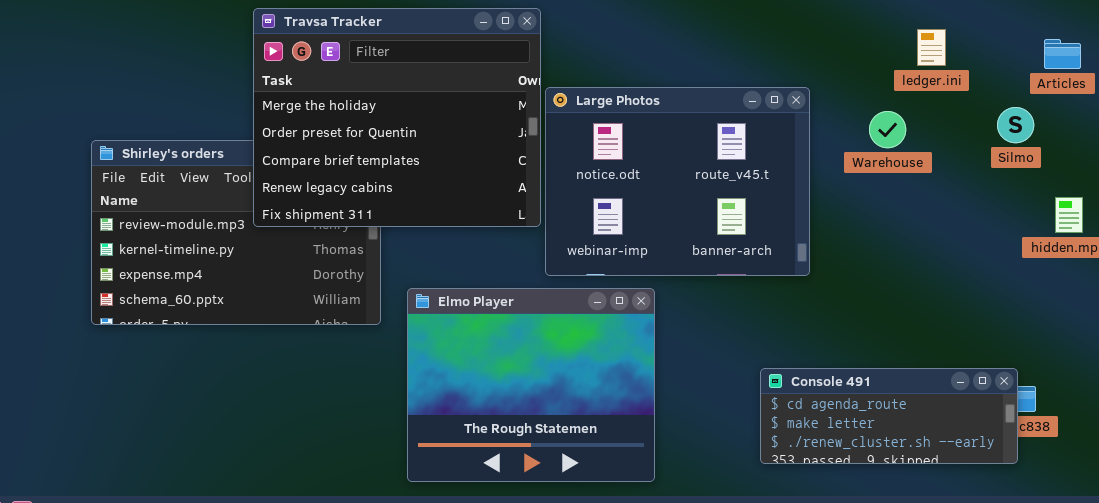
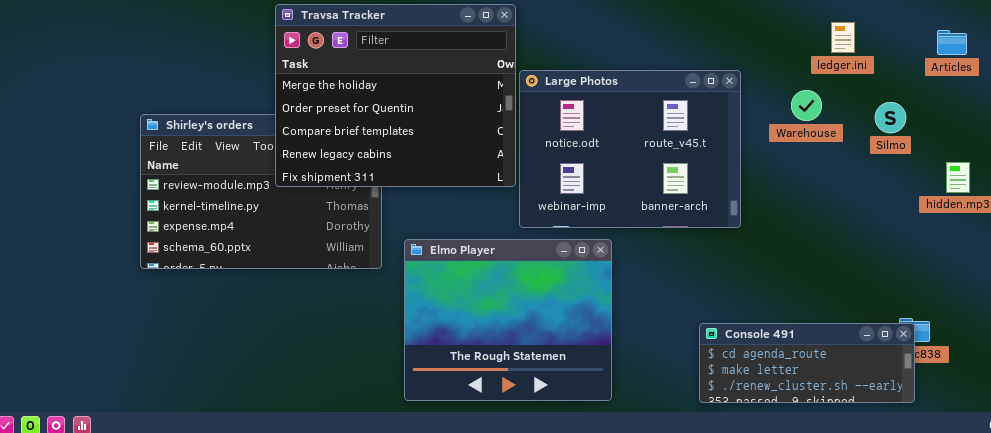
Silmo: [997,107,1034,143] -> [875,102,906,133], moved
Console 491: [760,368,1018,464] -> [699,323,915,403], moved

